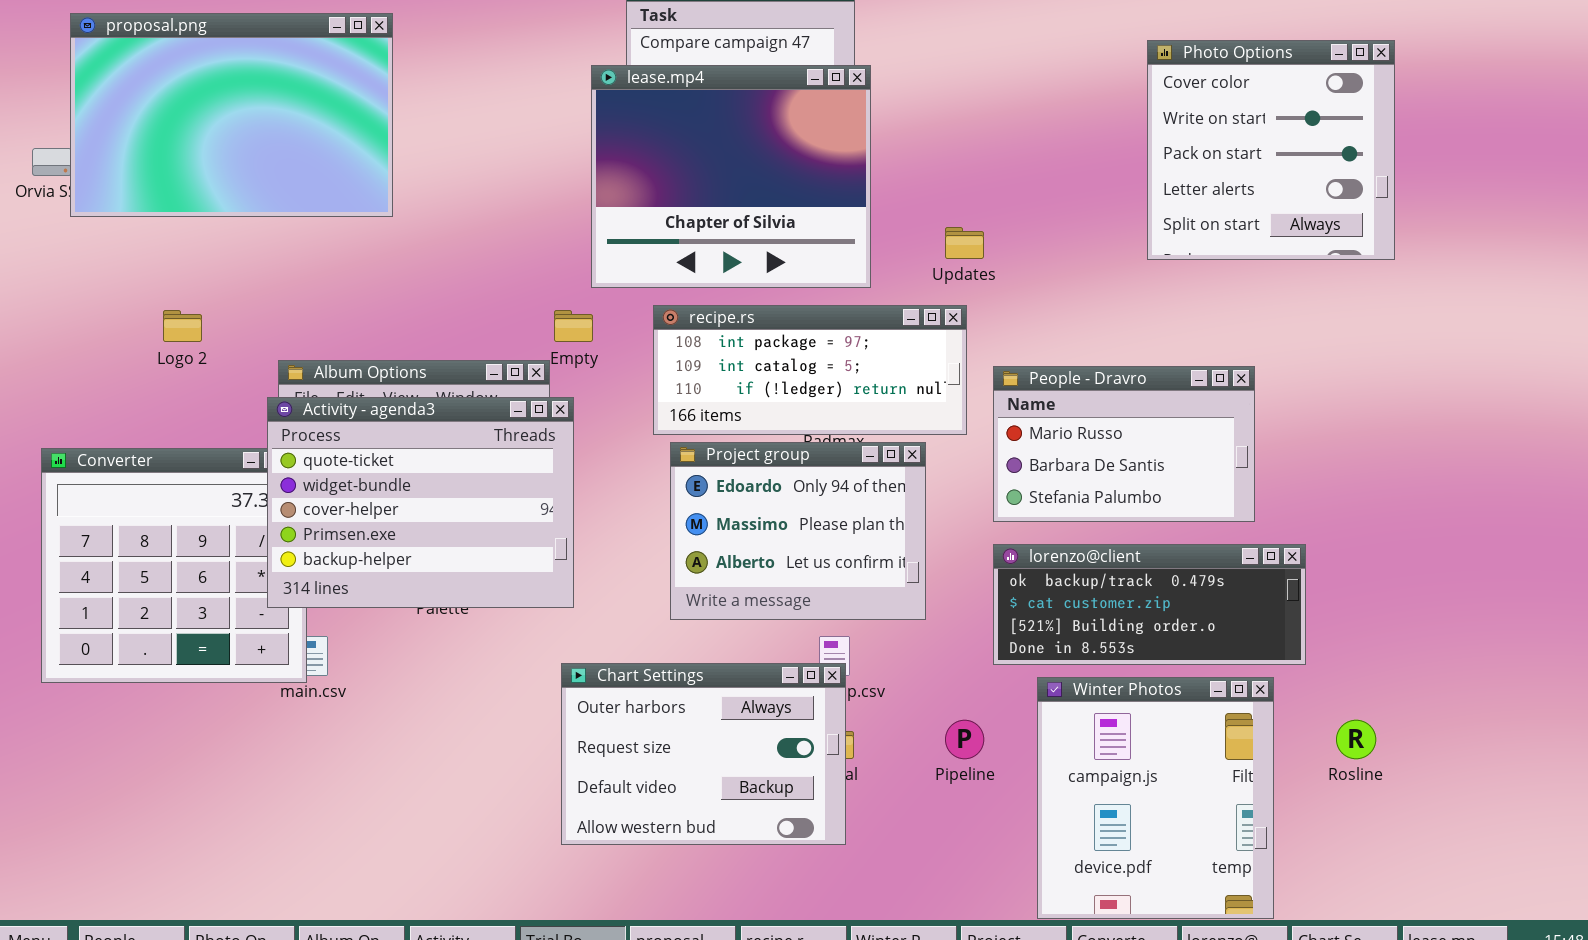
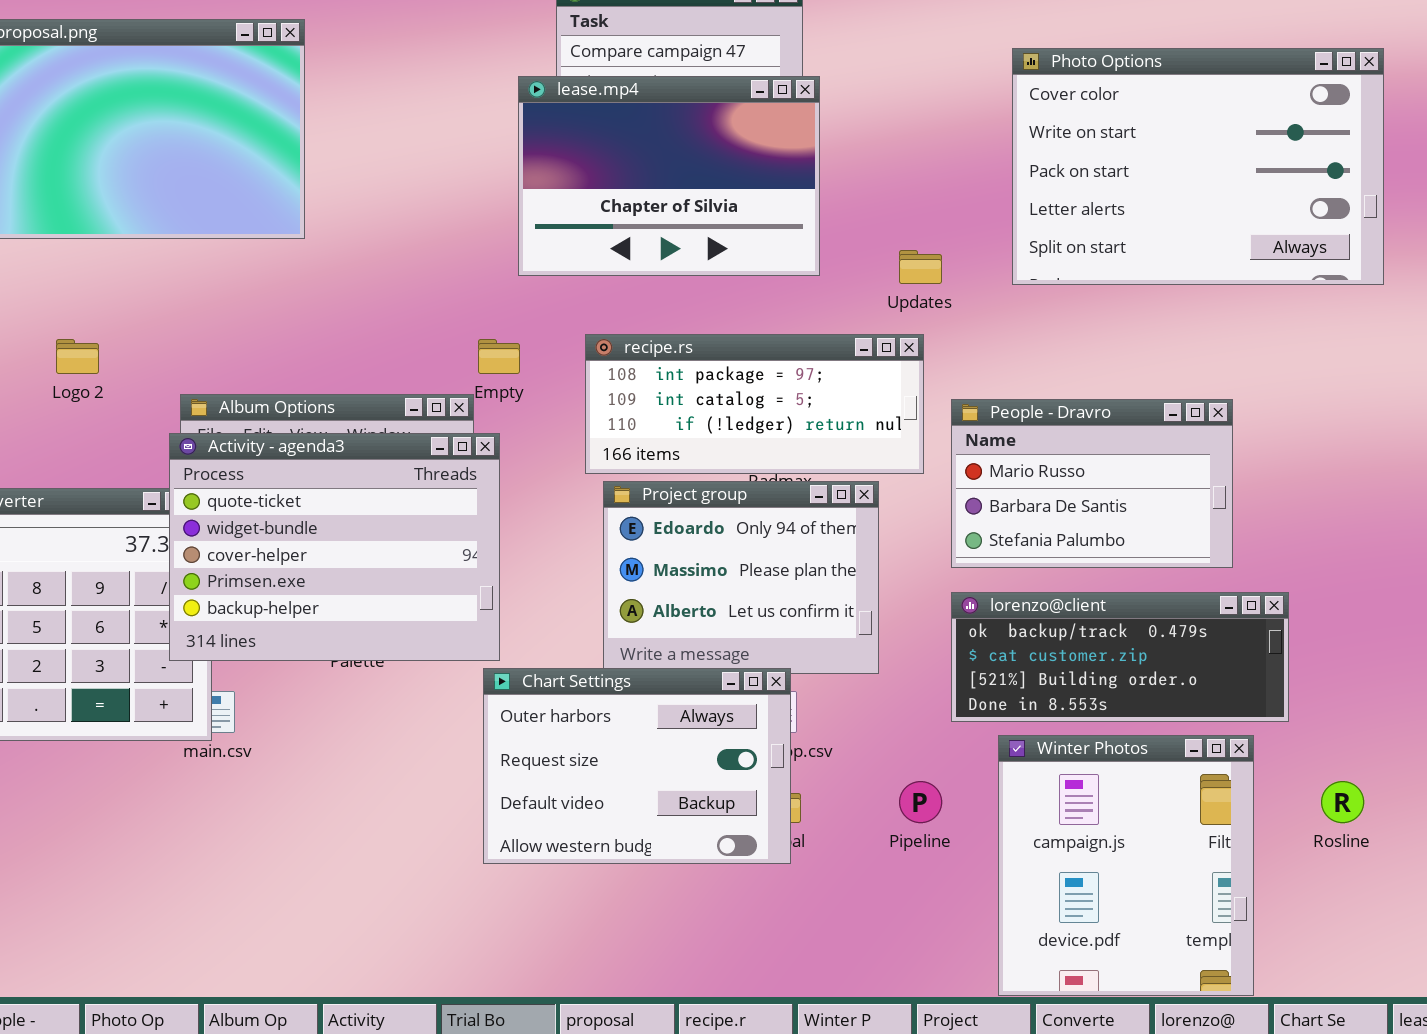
Photo Options: [1147,40,1395,260] -> [1012,48,1384,285], resized
lease.mp4: [591,65,871,288] -> [518,76,820,276], resized
Chart Settings: [561,663,846,845] -> [483,668,791,864], moved

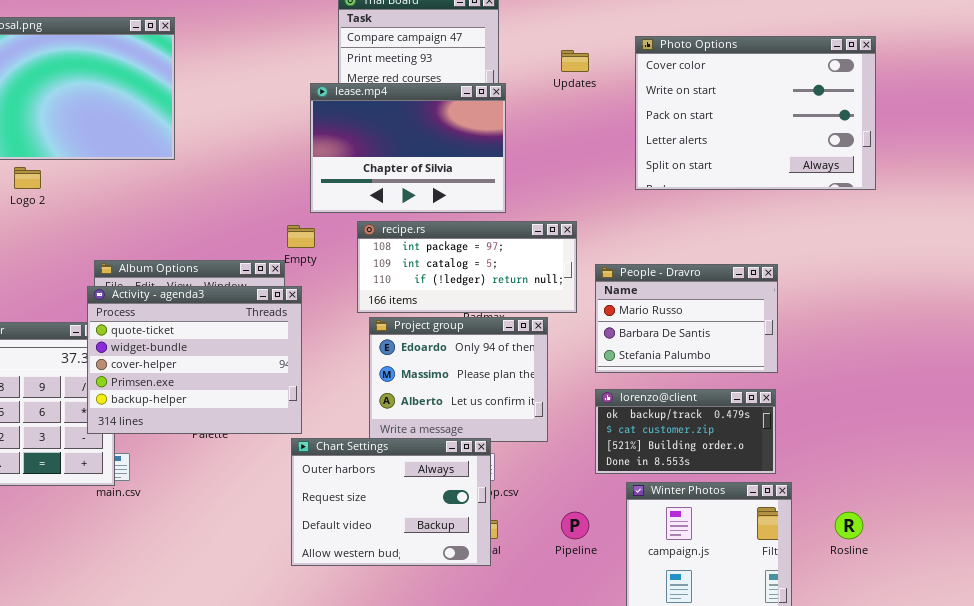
lease.mp4: [518,76,820,276] -> [310,83,506,213], moved
Updates: [899,250,942,284] -> [561,50,589,72], moved
Logo 2: [56,339,99,374] -> [14,167,41,189], moved
lorenzo@client: [951,592,1289,722] -> [595,389,776,474], resized

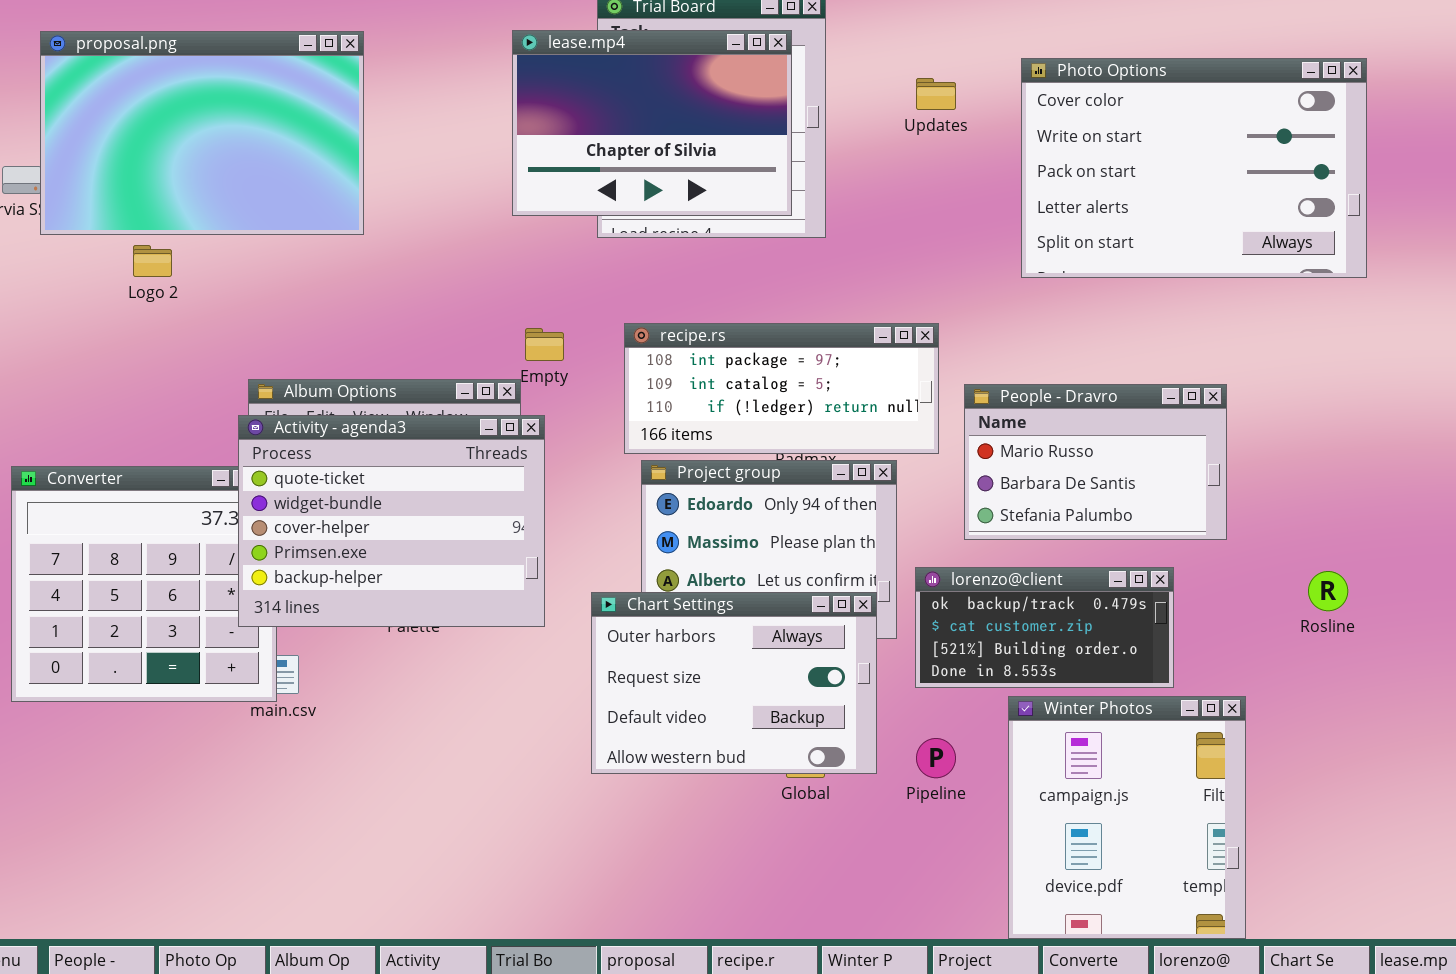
lease.mp4: [310,83,506,213] -> [512,30,792,216], moved
lorenzo@client: [595,389,776,474] -> [915,567,1174,688], moved
Chart Settings: [291,438,491,566] -> [591,592,877,774], moved
Rosline: [835,512,863,539] -> [1308,571,1348,611], moved

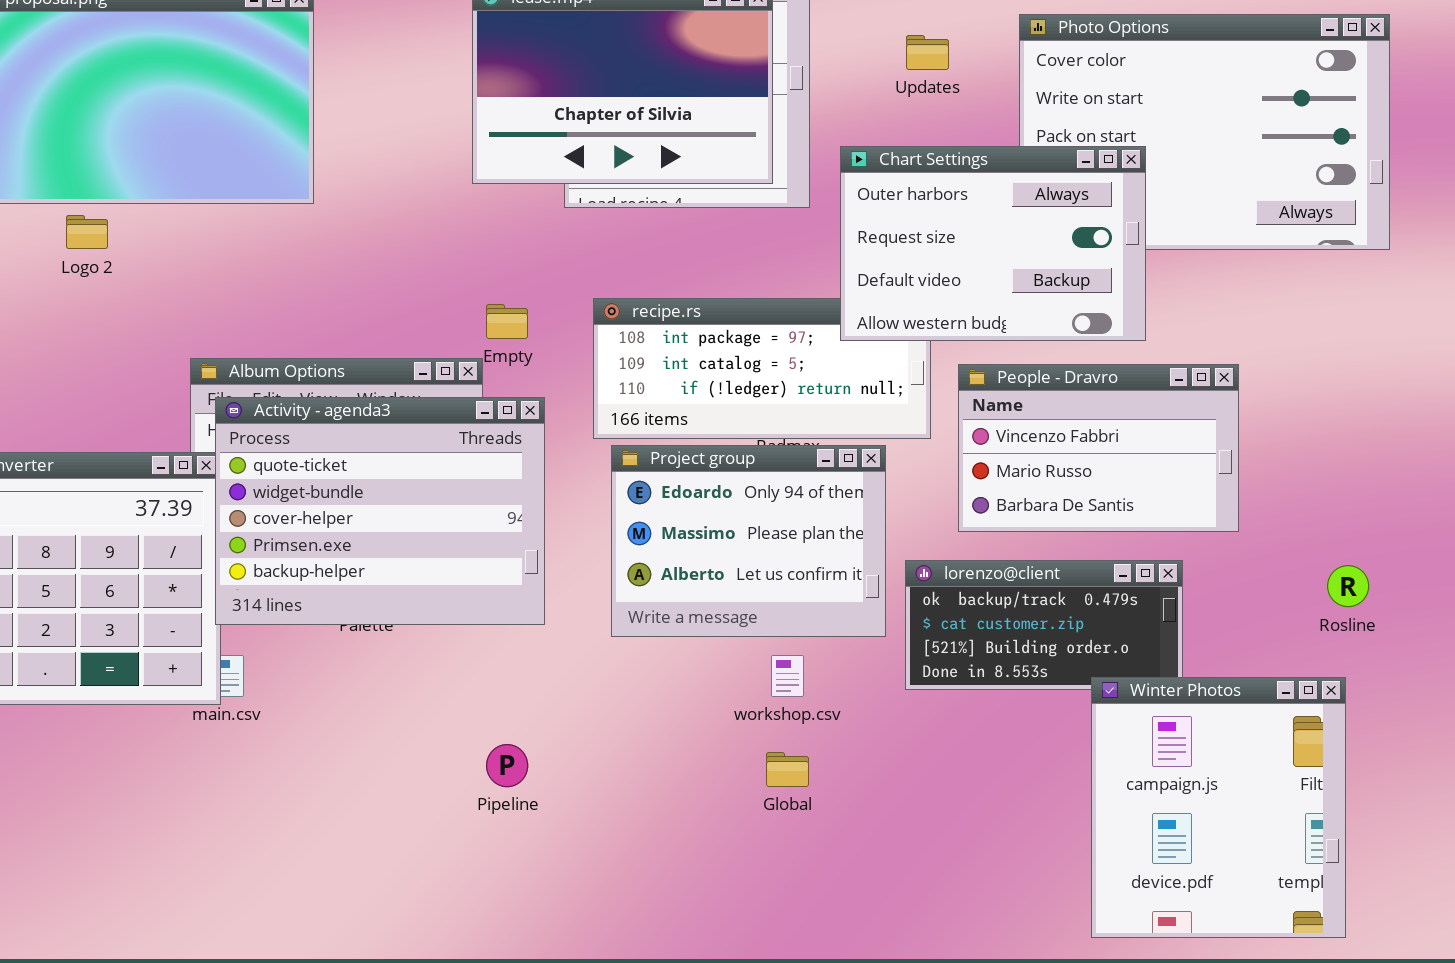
People - Dravro: [964,384,1227,540] -> [958,364,1239,532], scrolled up 1 row
Activity - agenda3: [238,415,545,627] -> [215,397,545,625], moved
Chart Settings: [591,592,877,774] -> [840,146,1146,341], moved
Winter Photos: [1008,696,1246,939] -> [1091,677,1346,938], moved
Pipeline: [916,738,956,778] -> [486,744,528,787], moved

